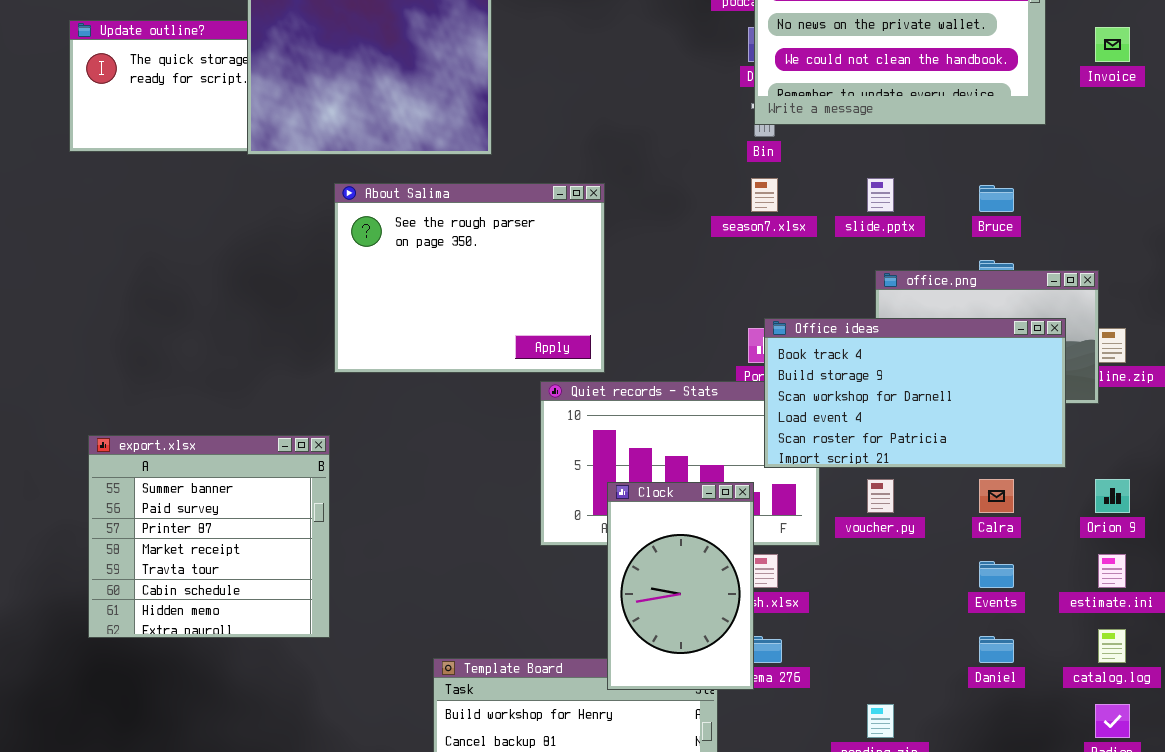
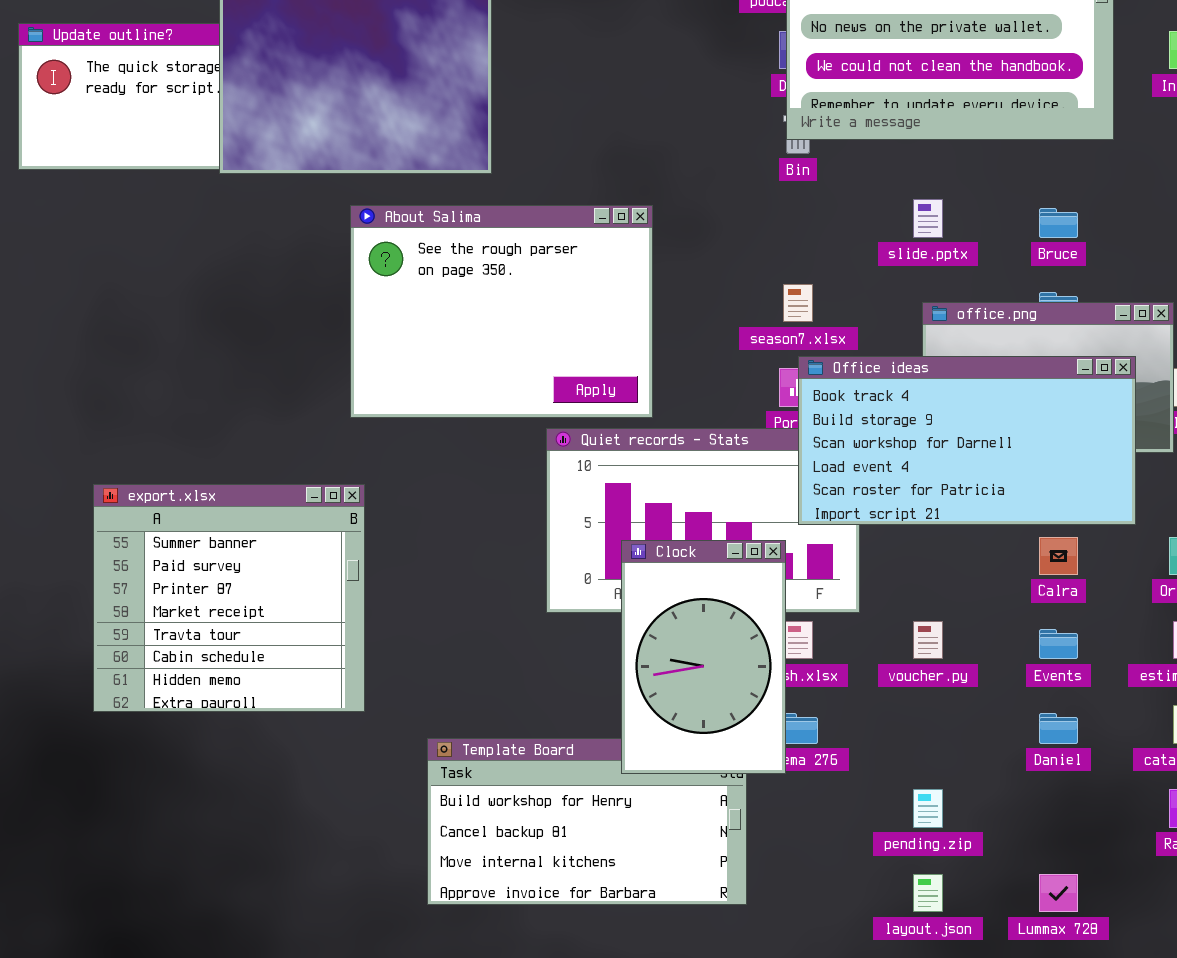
season7.xlsx: [751,178,778,212] -> [783,284,813,322], moved
About Salima: [334,183,605,373] -> [350,205,653,418], moved
export.xlsx: [88,435,330,638] -> [93,484,365,712], moved
voucher.py: [867,479,894,513] -> [913,621,943,659], moved

